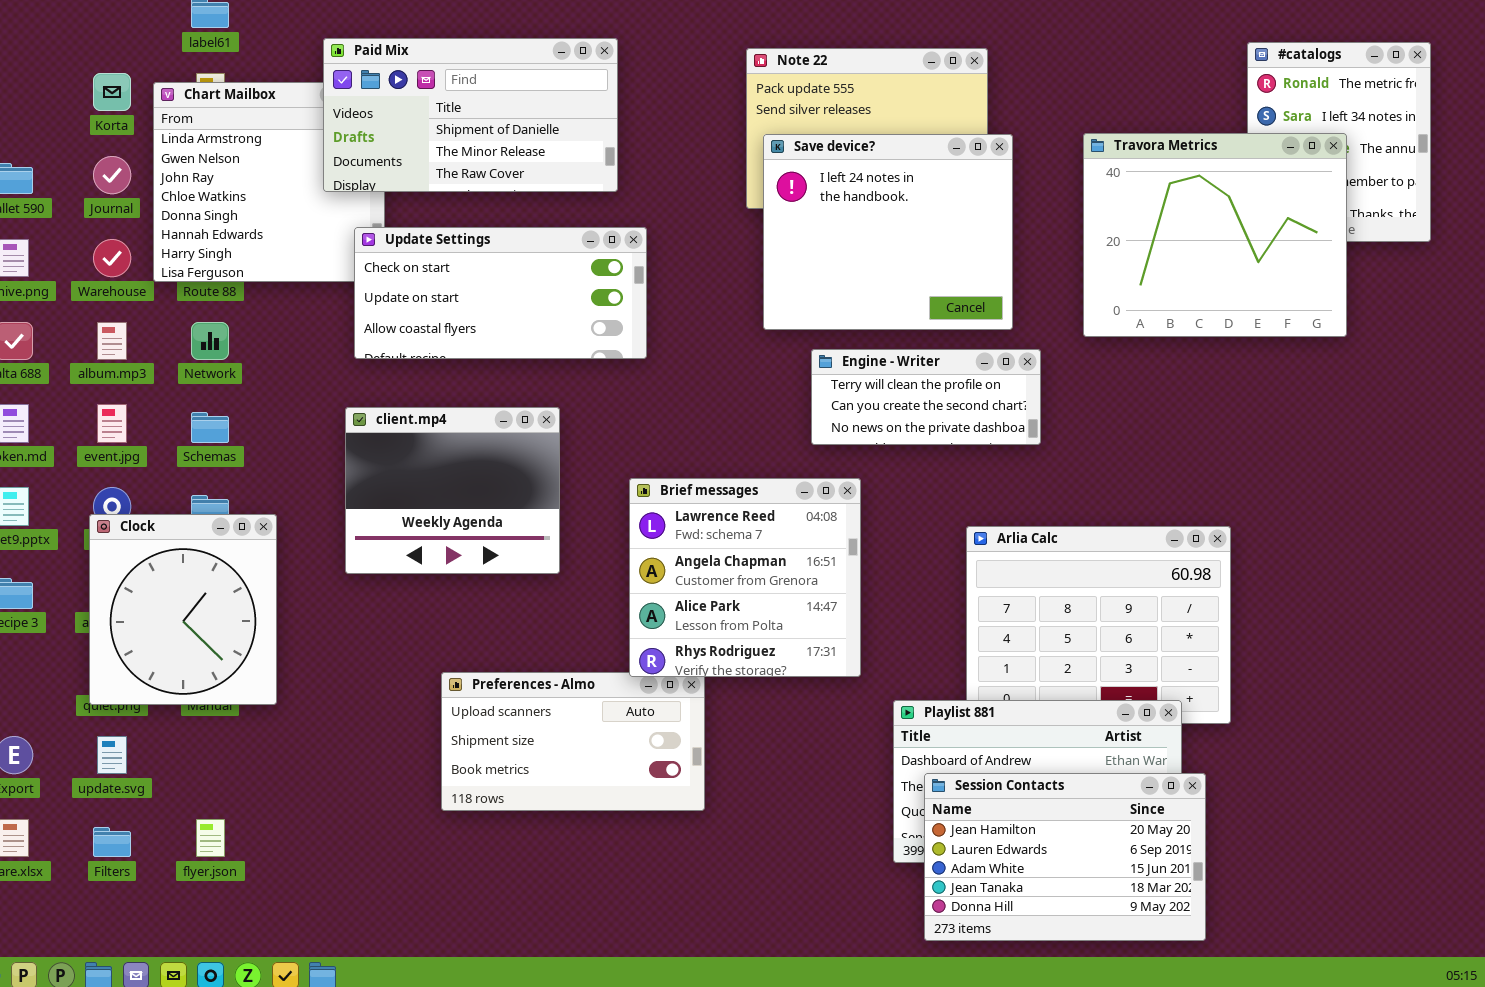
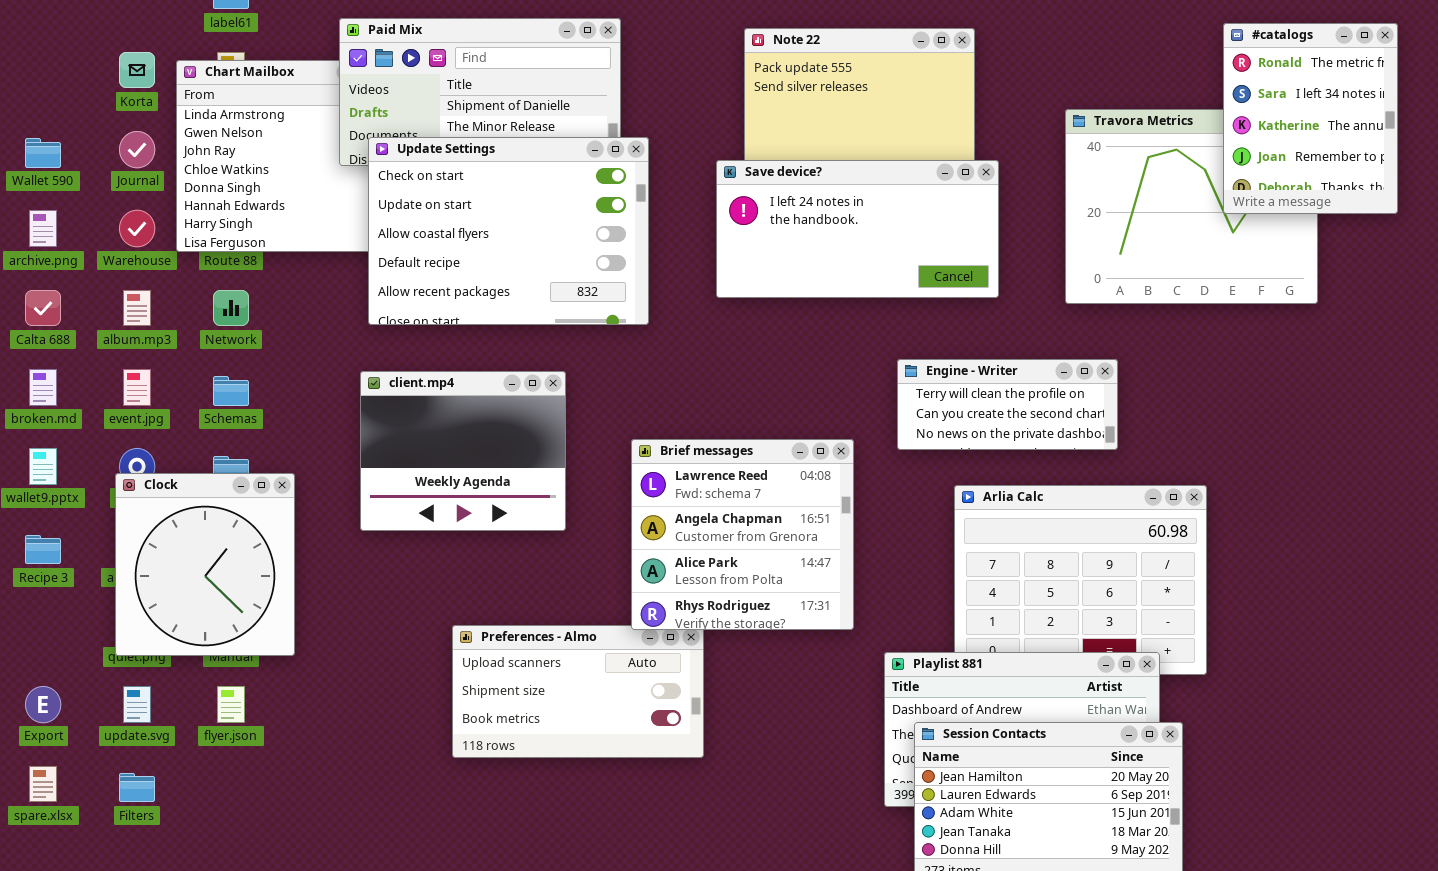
#catalogs: [1247,42,1431,242] -> [1223,23,1398,214], raised
Save device?: [763,134,1013,330] -> [716,160,999,298], resized
Update Settings: [354,227,647,359] -> [368,137,649,325], resized
Engine - Writer: [811,349,1041,445] -> [897,359,1118,450], moved
flyer.json: [196,819,225,857] -> [217,686,245,723], moved

